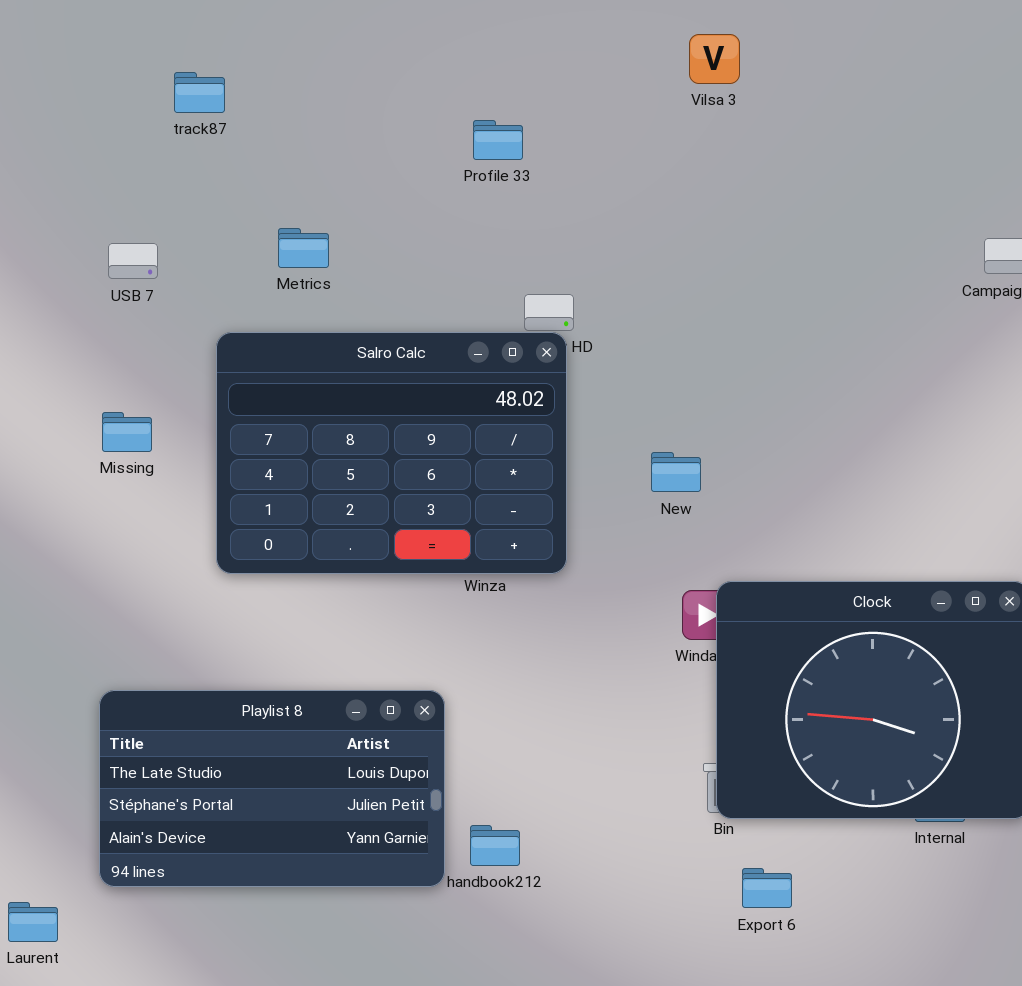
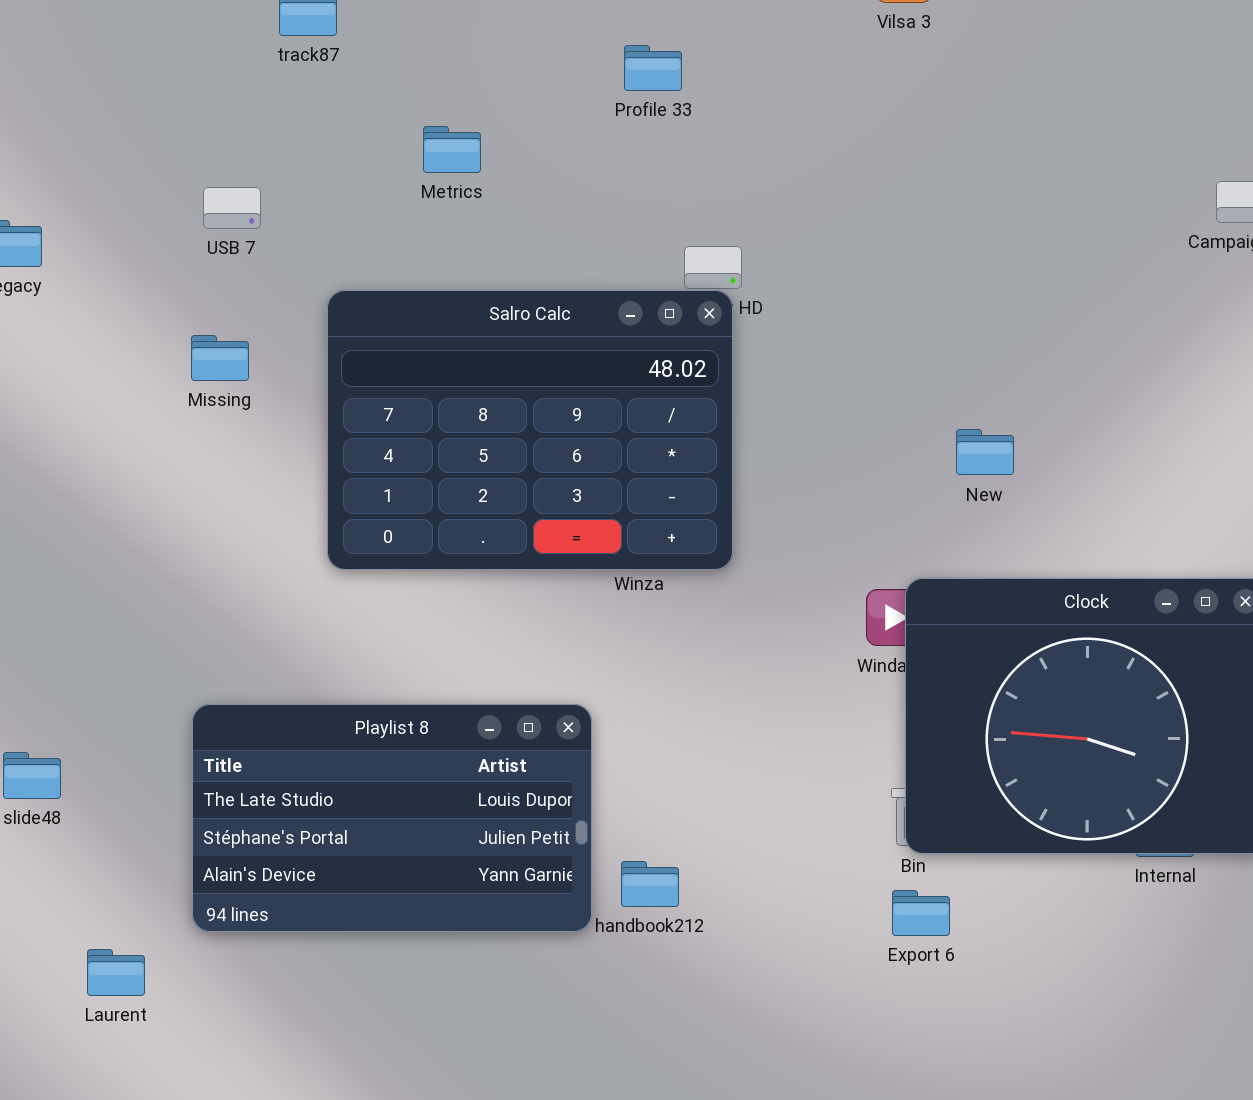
Metrics: [278,228,329,268] -> [423,126,481,173], moved
Missing: [102,412,152,452] -> [191,335,249,381], moved
New: [651,452,701,492] -> [956,429,1014,475], moved
Export 6: [742,868,792,908] -> [892,890,950,936], moved

